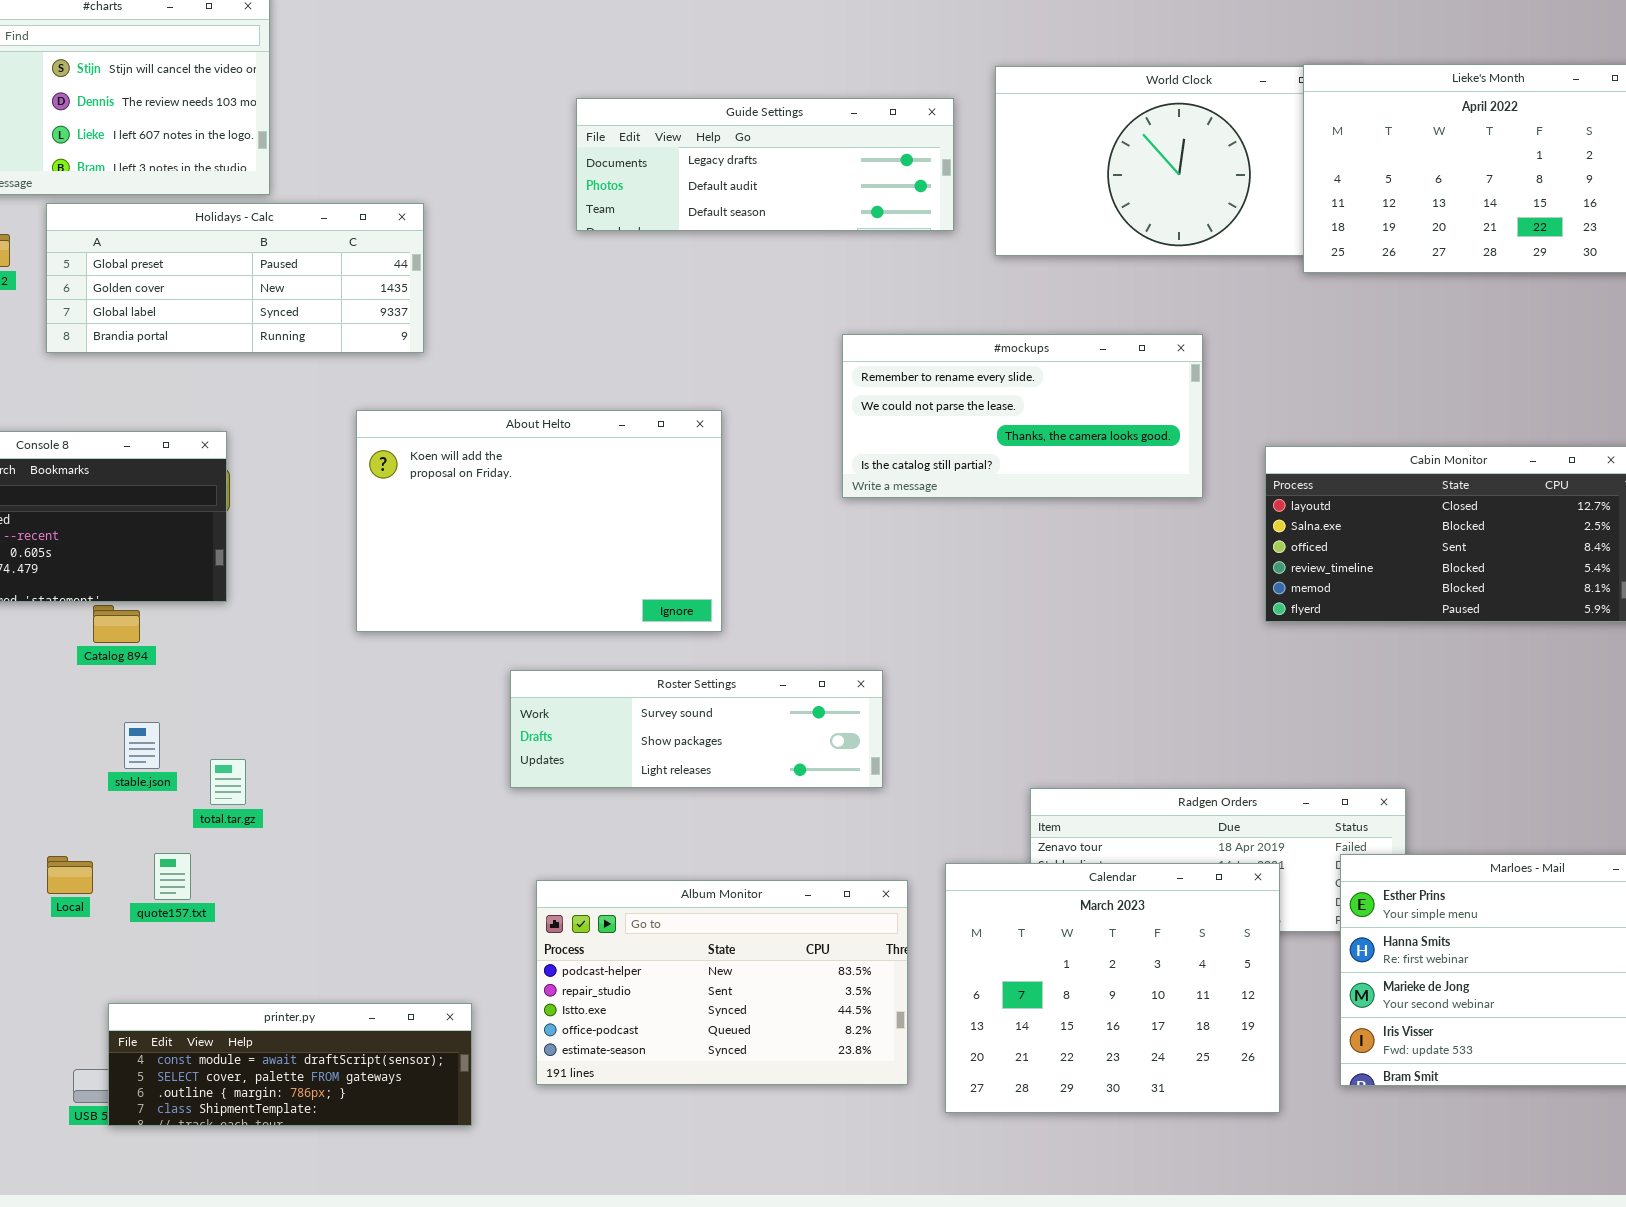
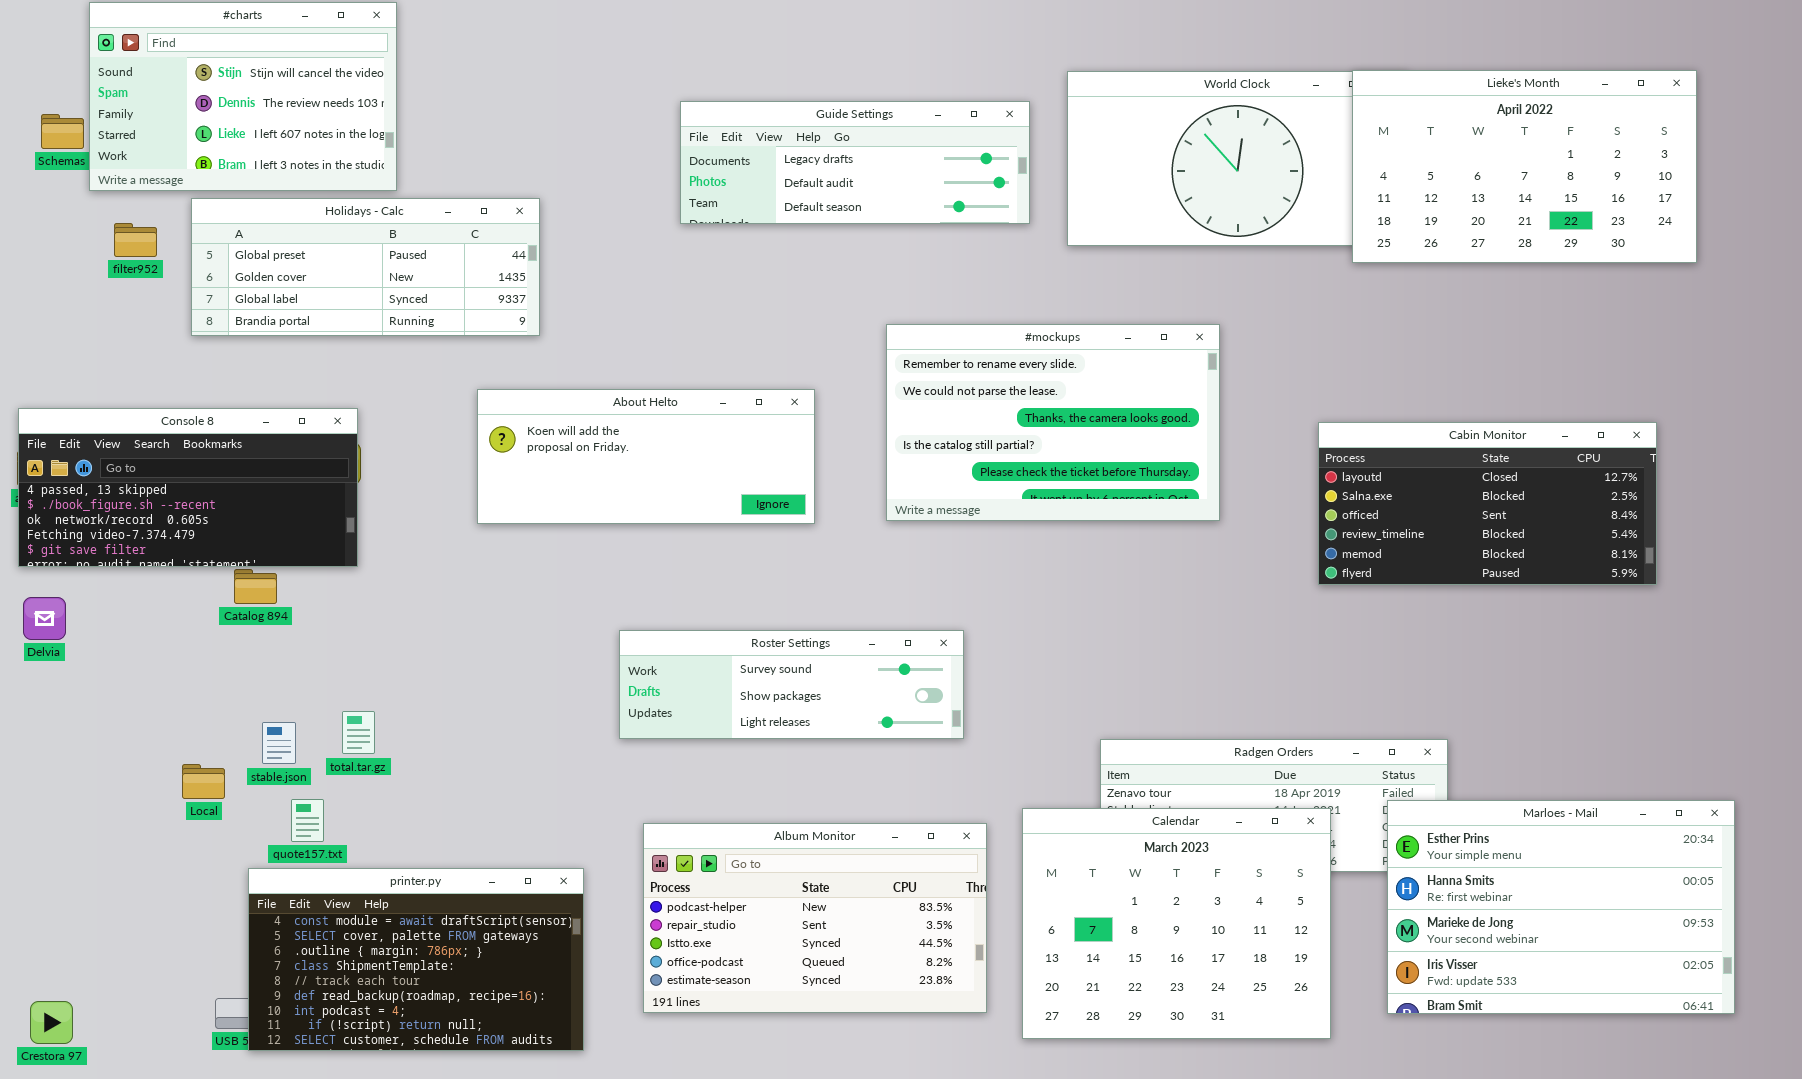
#mockups: [842,334,1203,498] -> [886,324,1220,521], moved, resized
About Helto: [356,410,722,632] -> [477,389,815,524], resized
stable.json: [124,722,160,769] -> [262,722,296,764], moved
Local: [47,856,93,894] -> [182,764,225,799], moved
printer.py: [108,1003,472,1126] -> [248,868,584,1051], resized

